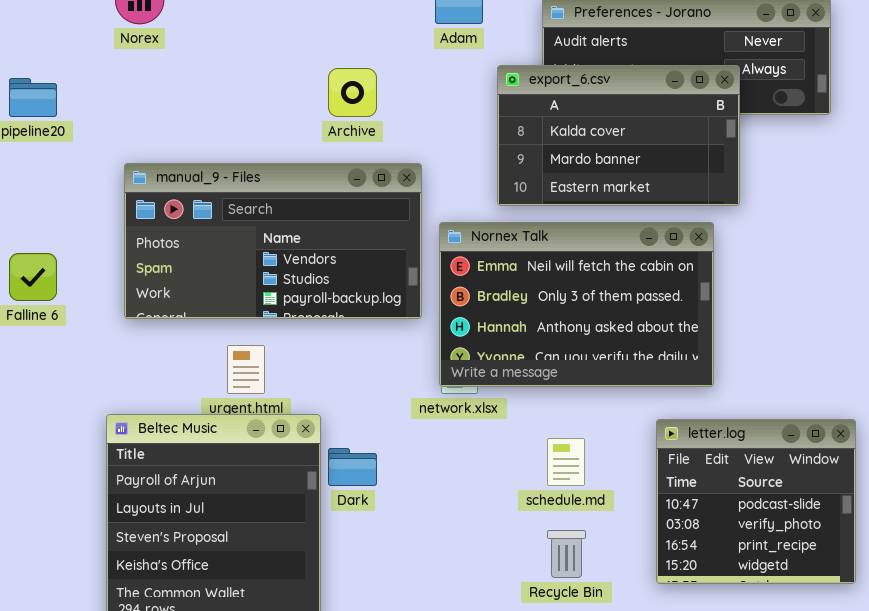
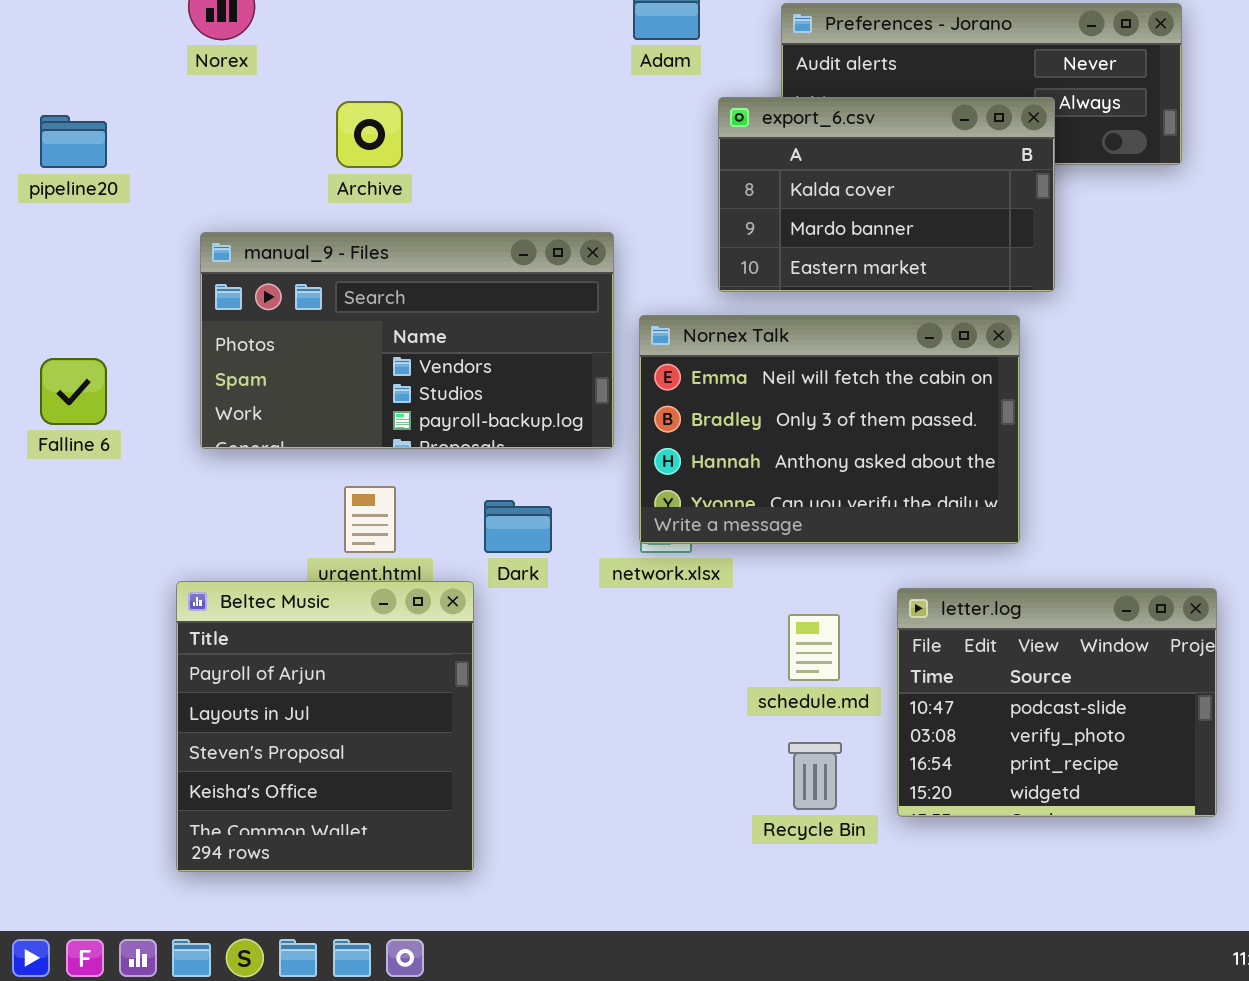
Archive: [328,68,377,117] -> [336,101,403,168], moved
letter.log: [656,419,856,584] -> [897,588,1217,817], resized
Dark: [328,448,377,486] -> [484,500,552,553], moved

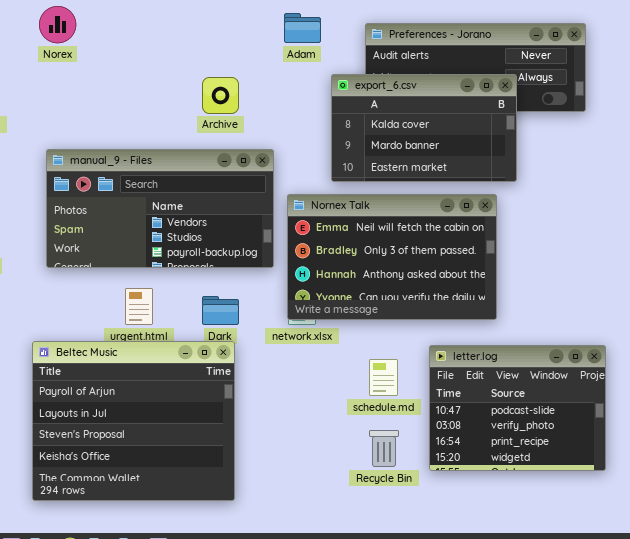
Archive: [336,101,403,168] -> [202,77,239,114], moved
Beltec Music: [176,581,474,872] -> [32,341,235,501], resized

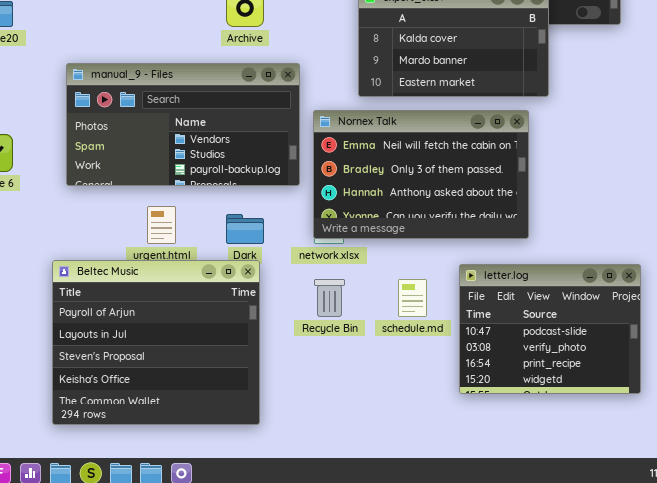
Recycle Bin: [369,430,399,467] -> [314,279,345,317], moved

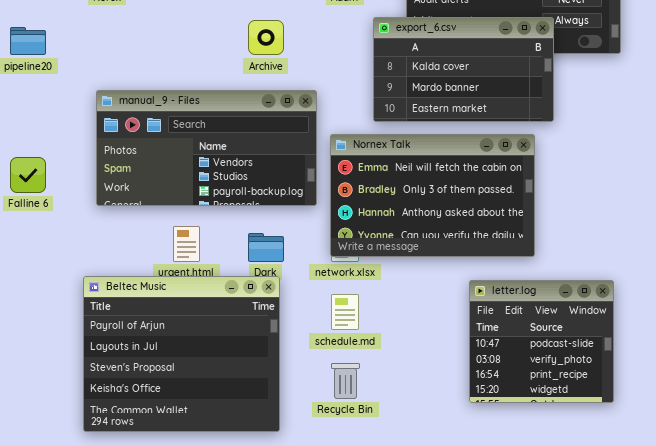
letter.log: [459,264,641,394] -> [469,280,614,403], resized
Recycle Bin: [314,279,345,317] -> [331,363,360,399], moved
schedule.md: [398,279,427,317] -> [331,294,359,330], moved

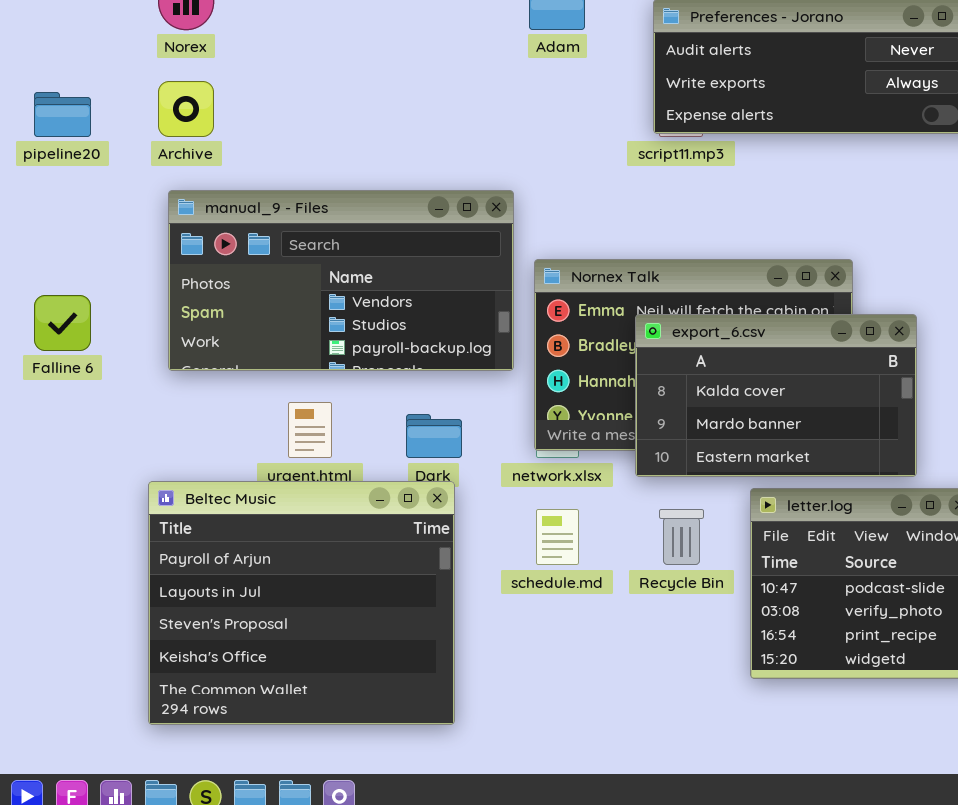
export_6.csv: [373,17,554,122] -> [635,314,917,477], moved
Archive: [248,20,284,55] -> [158,81,214,137], moved
Recycle Bin: [331,363,360,399] -> [659,509,704,565], moved

